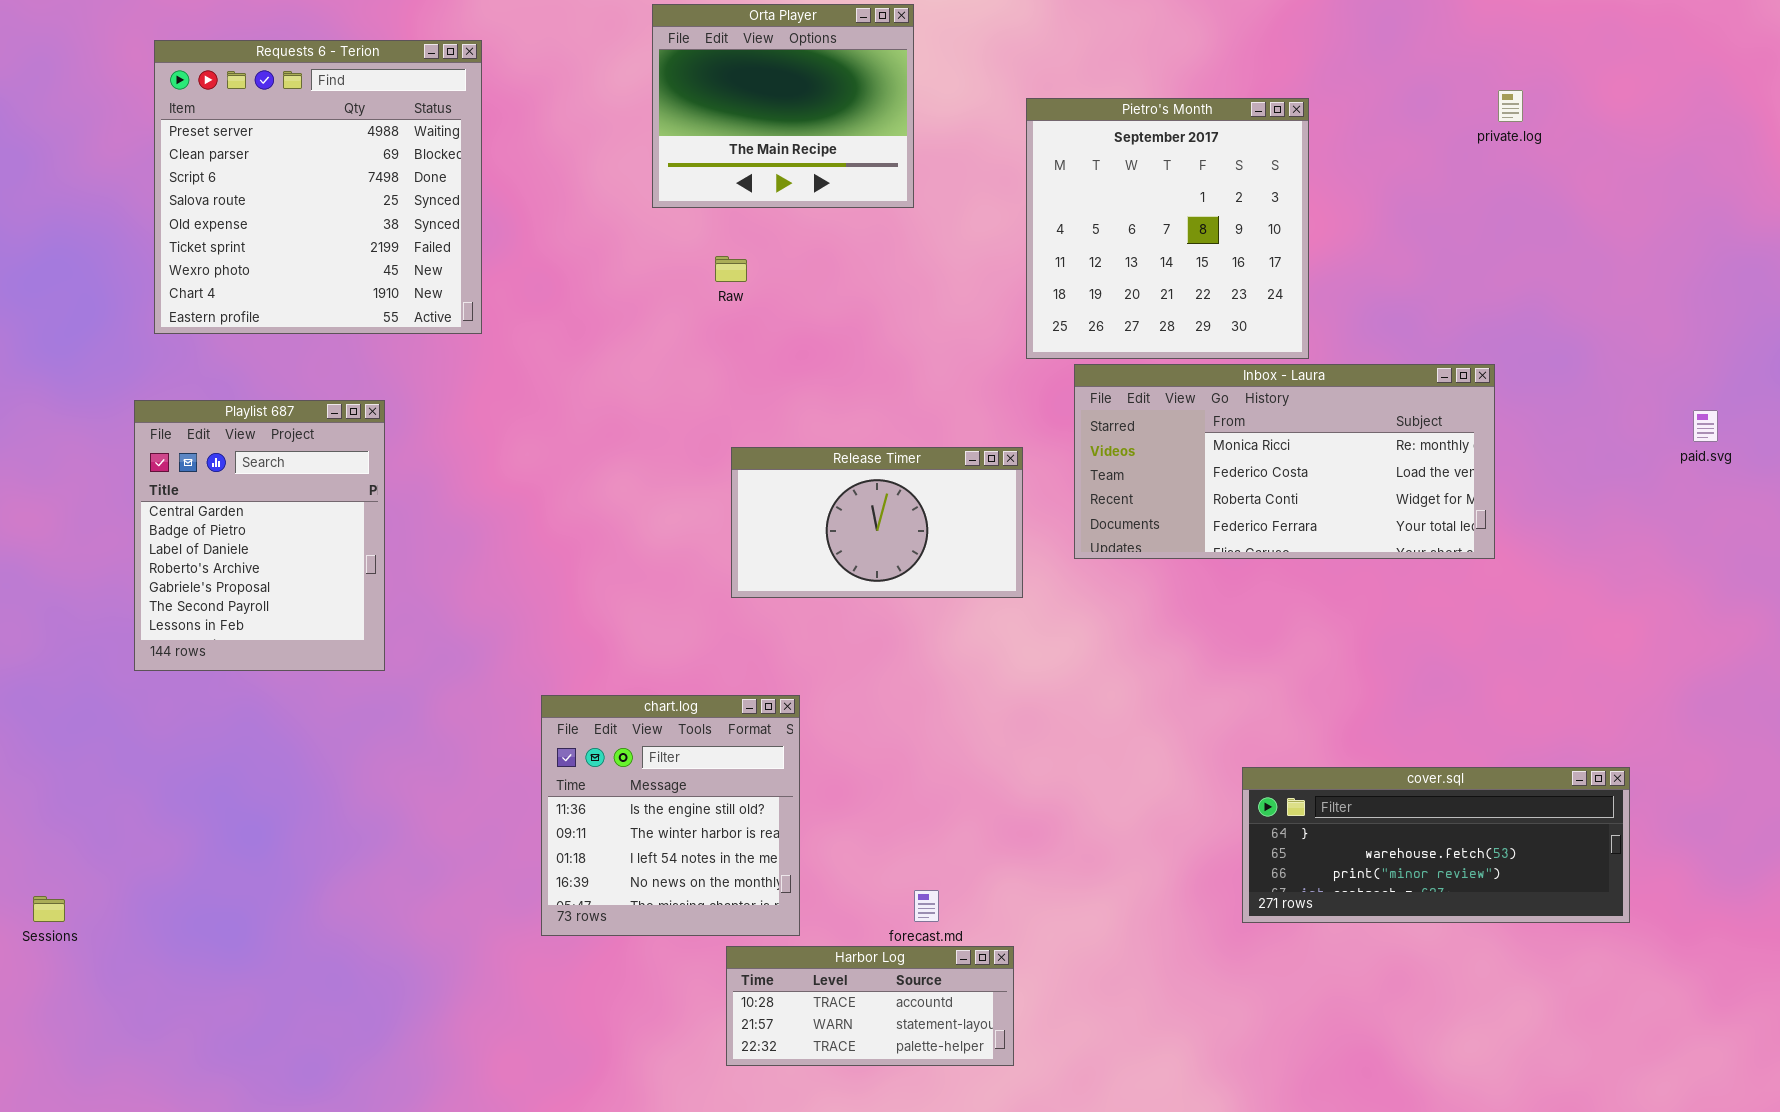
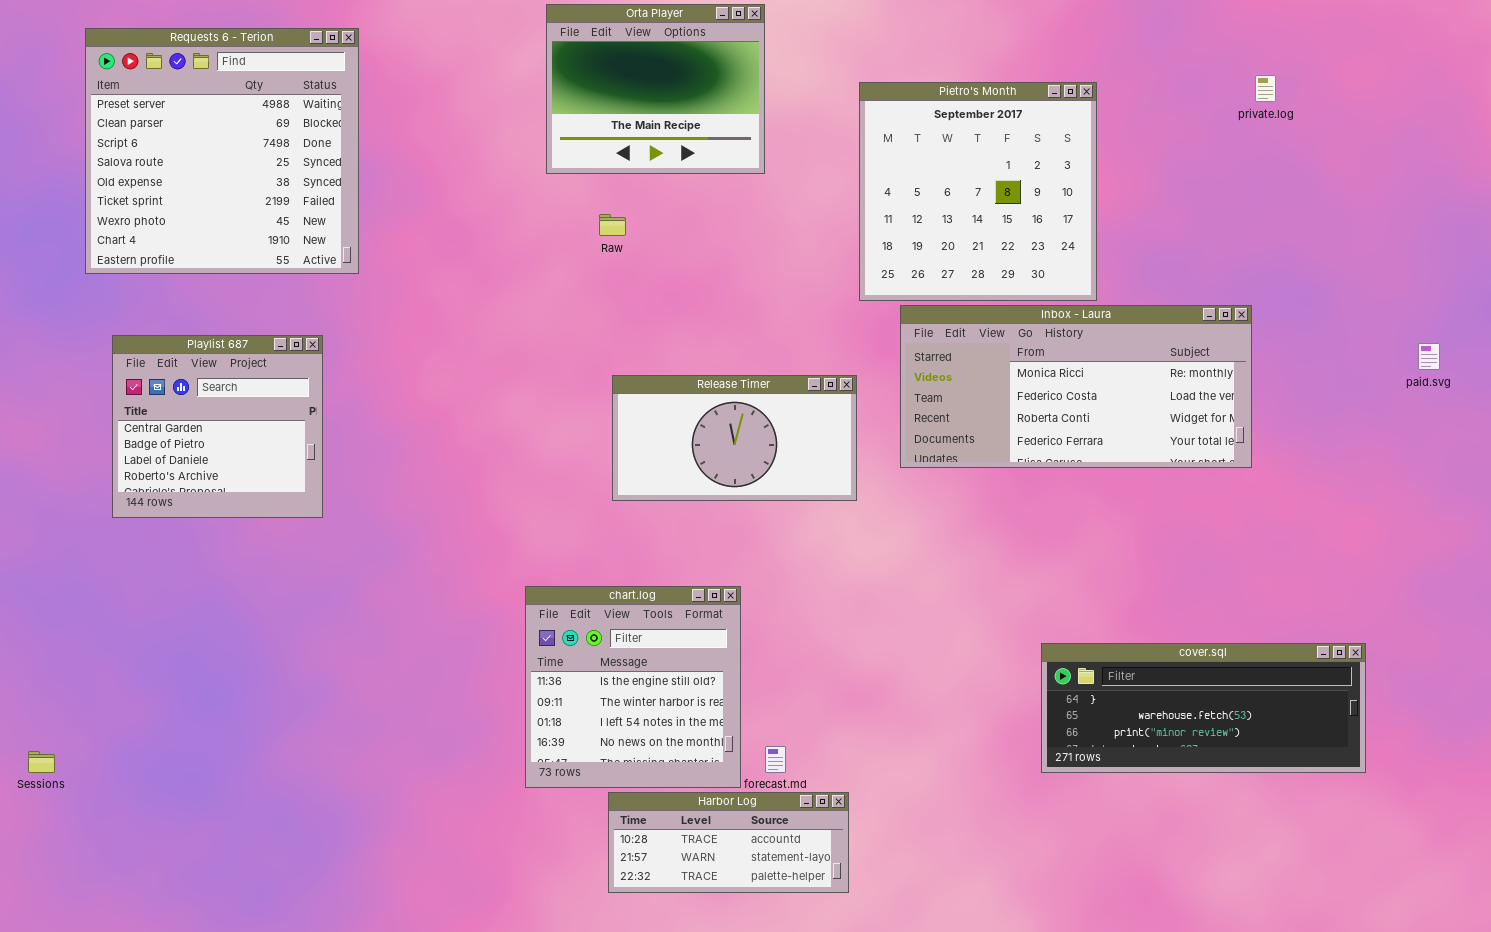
Requests 6 - Terion: [154,40,482,334] -> [85,28,359,274], moved
Playlist 687: [134,400,385,671] -> [112,335,323,518], resized
chart.log: [541,695,800,936] -> [525,586,741,788], moved

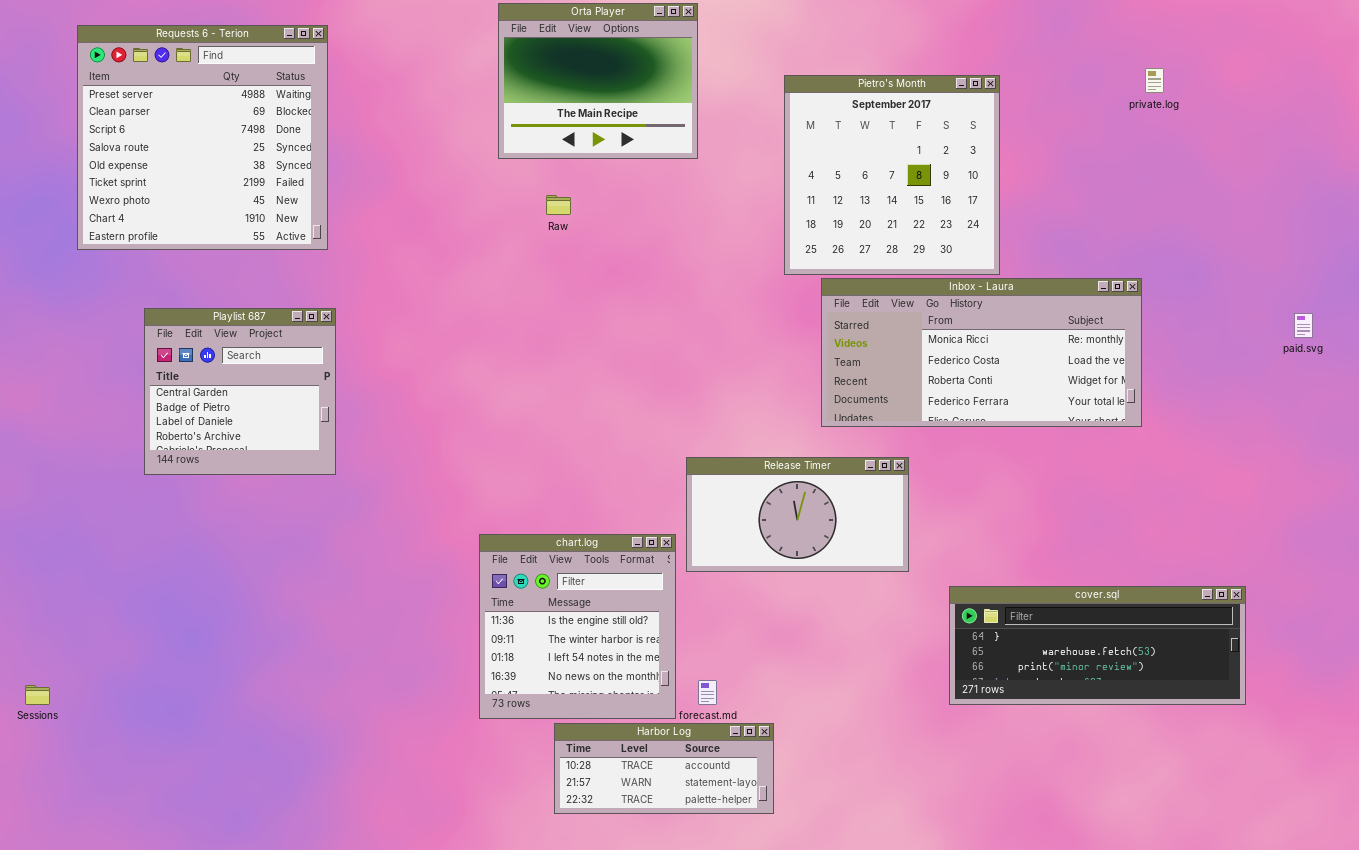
Playlist 687: [112,335,323,518] -> [144,308,336,475], moved
Release Timer: [612,375,857,501] -> [686,457,909,572], moved

